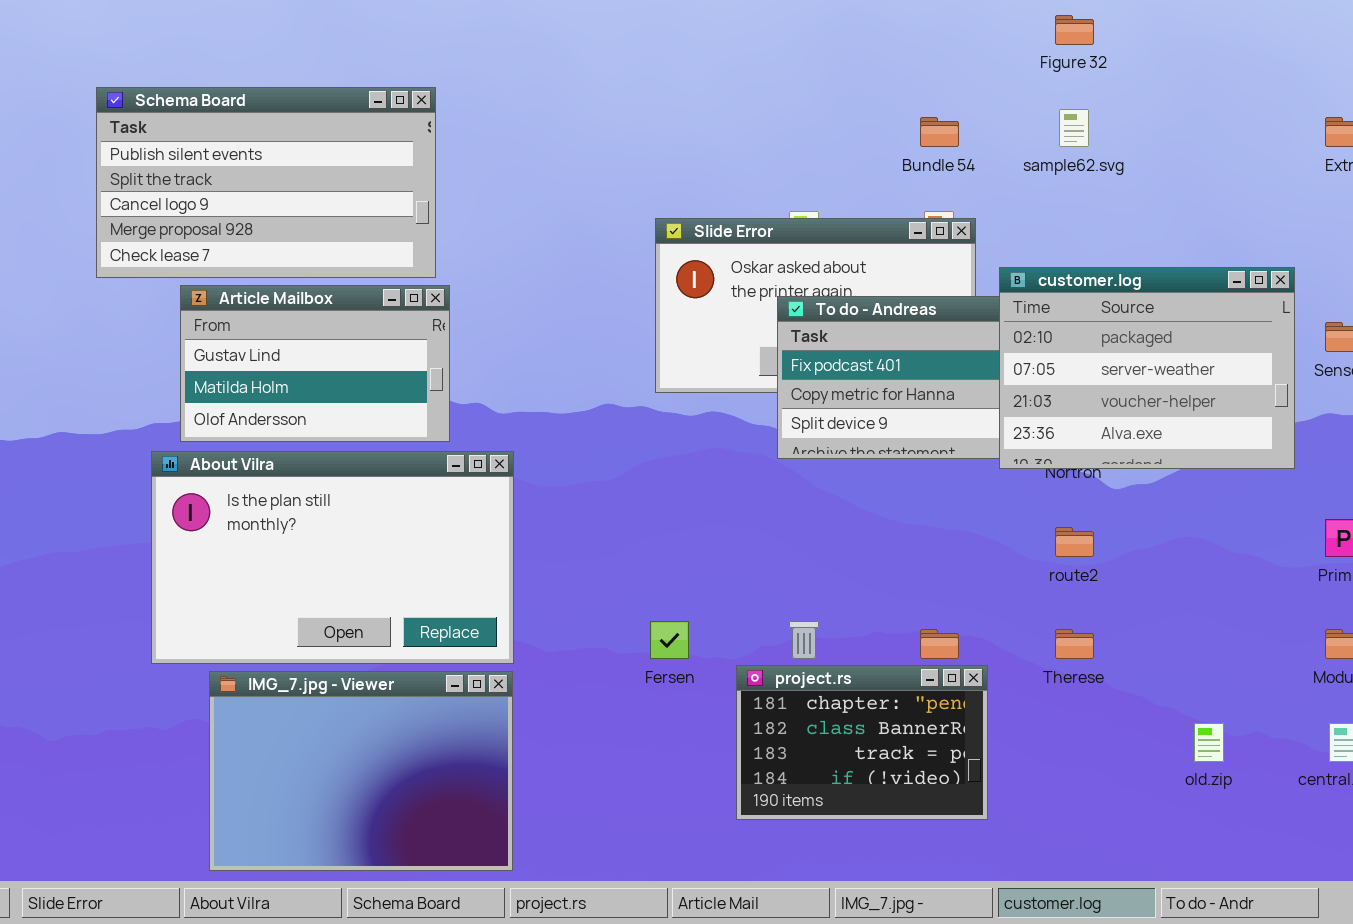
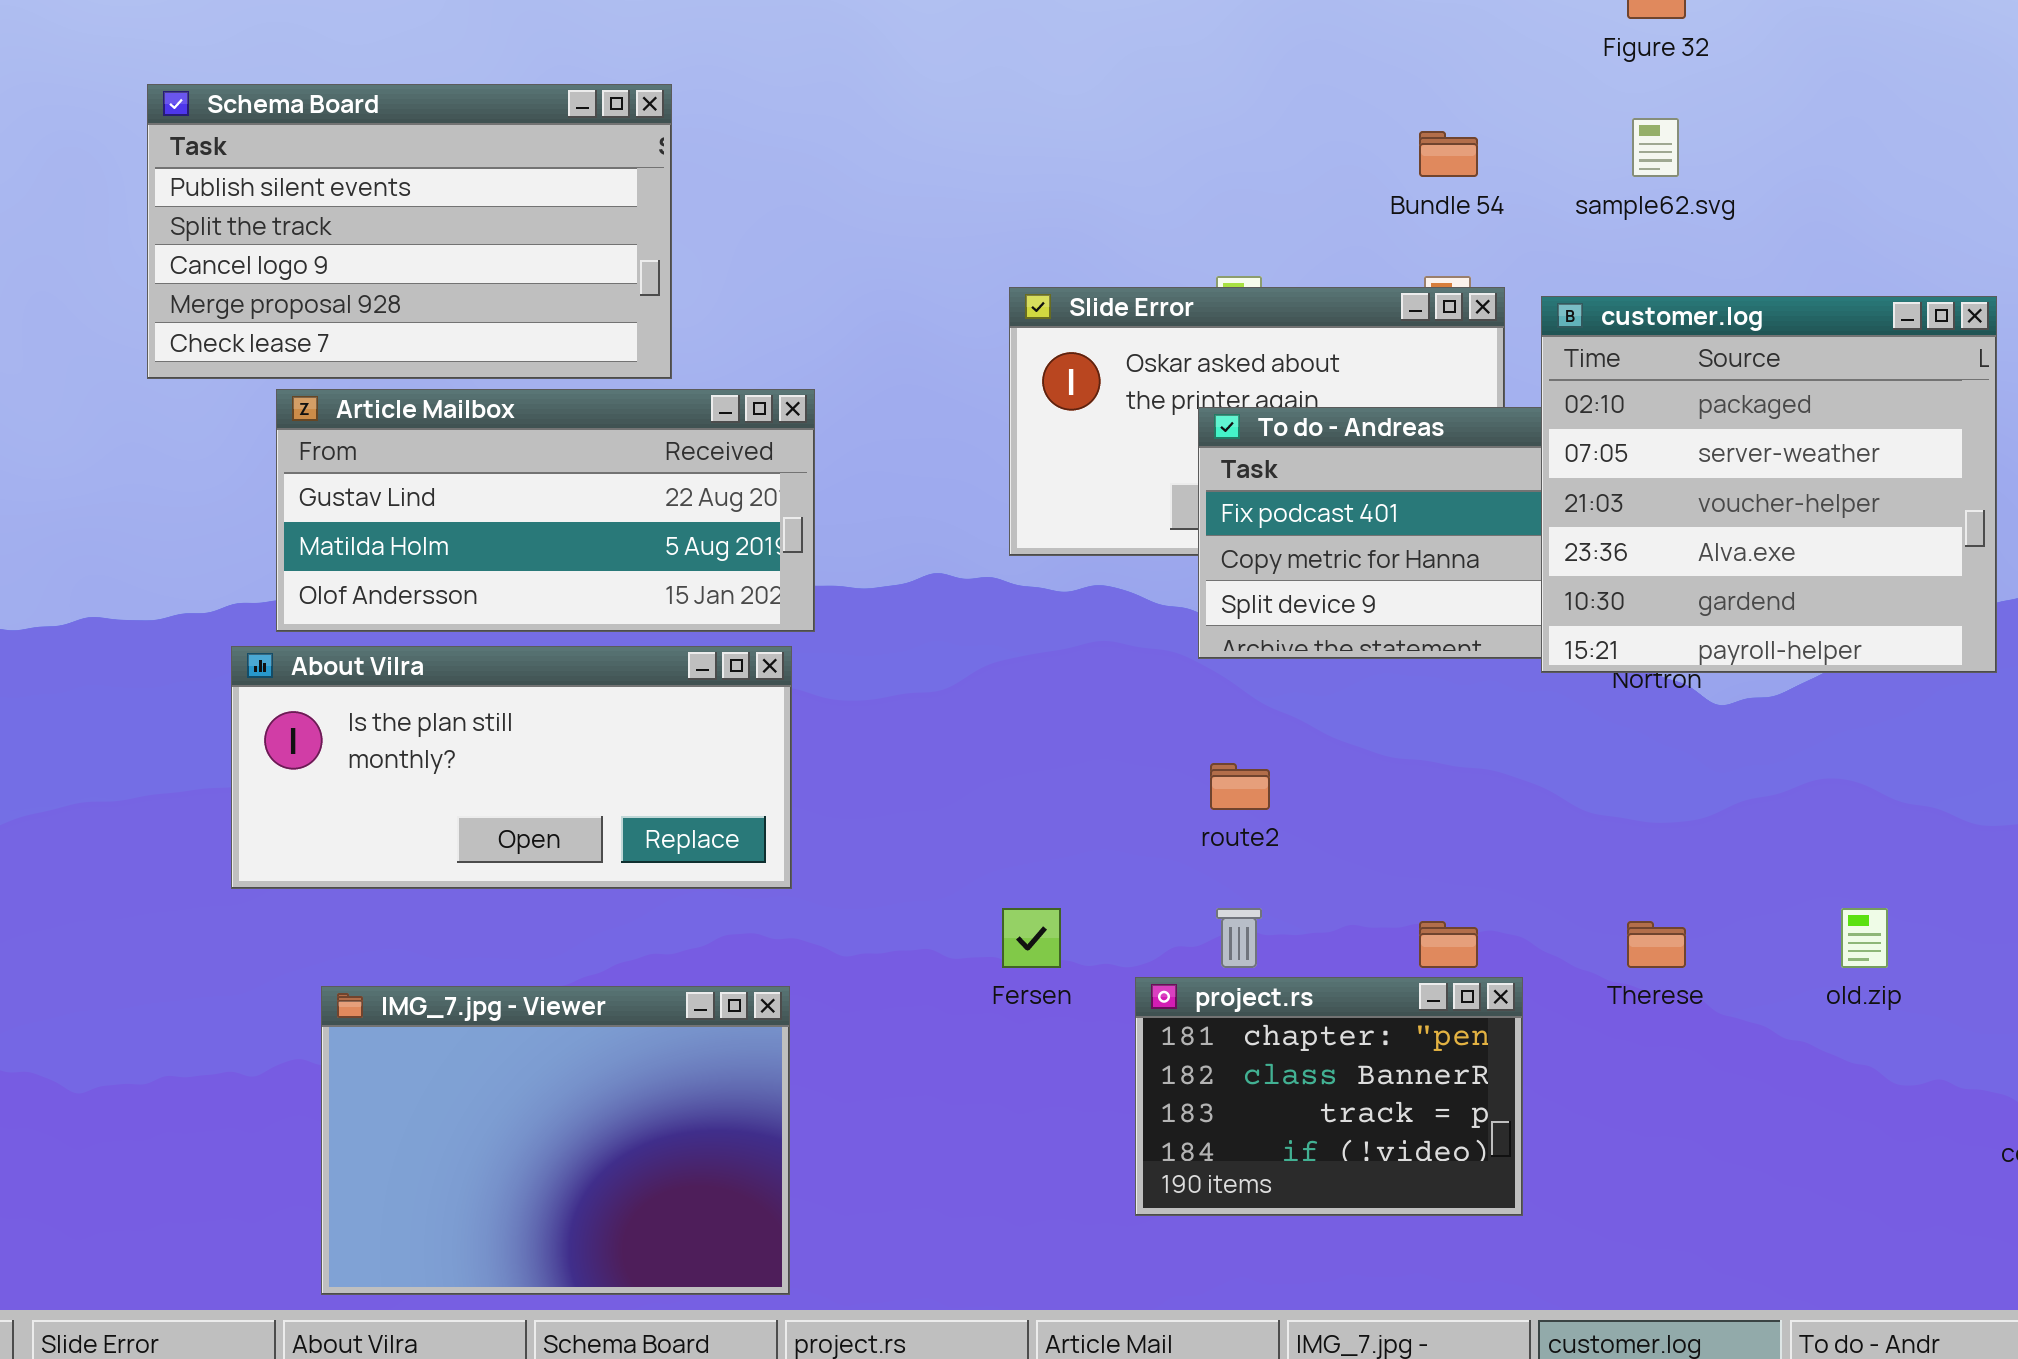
customer.log: [999,267,1295,469] -> [1541,296,1997,673], resized
Article Mailbox: [180,285,450,442] -> [276,389,815,632], resized
About Vilra: [151,451,514,664] -> [231,646,792,889], resized
route2: [1055,527,1094,557] -> [1210,763,1270,810], moved
old.zip: [1194,723,1224,762] -> [1841,908,1888,968], moved

